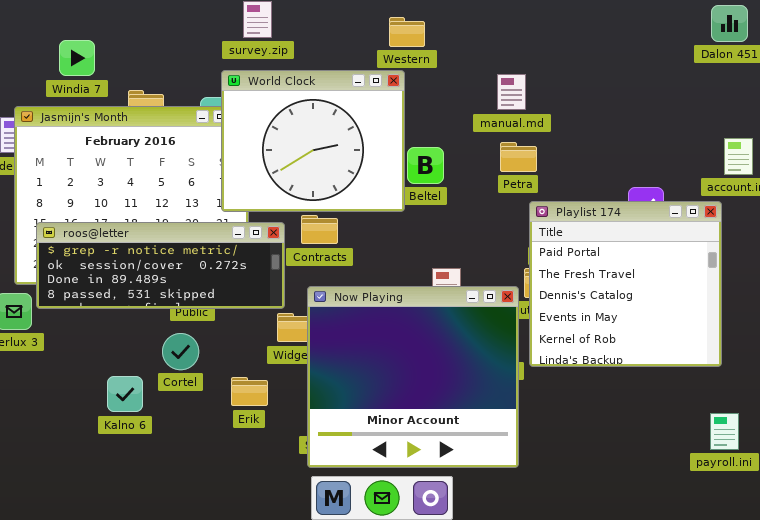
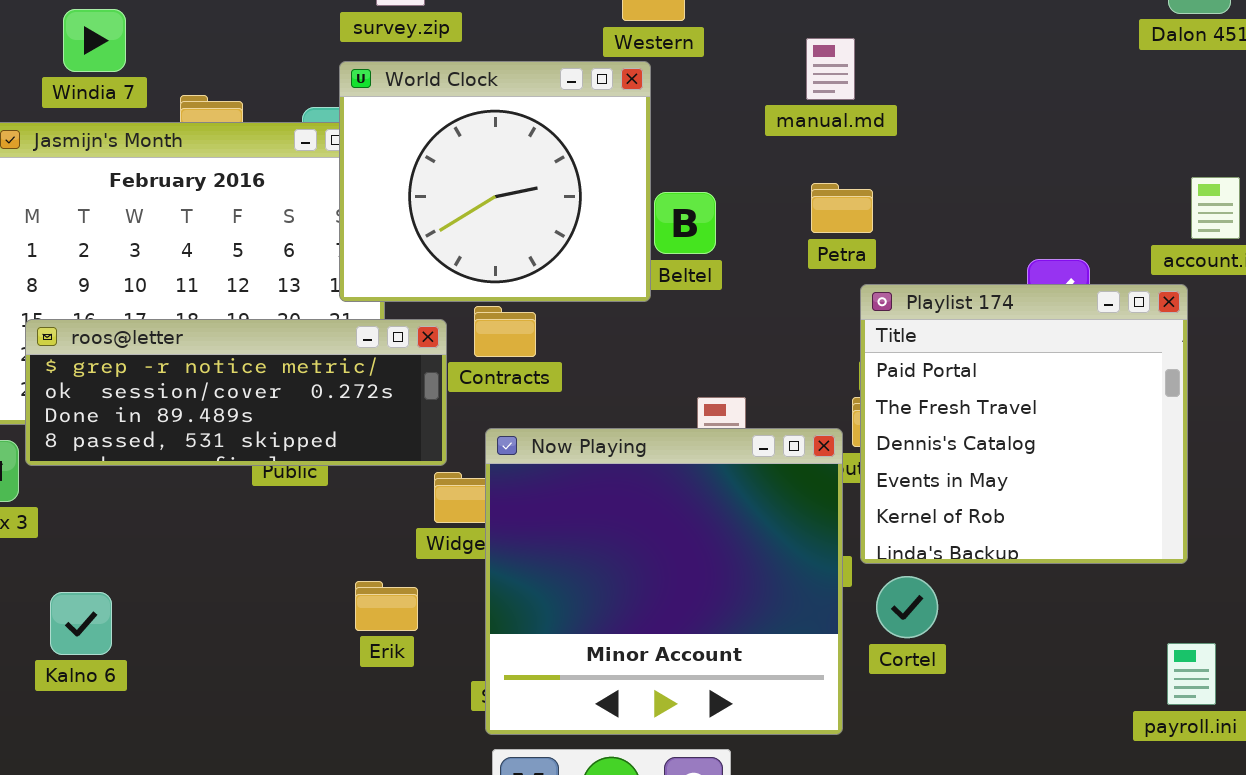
manual.md: [497,74,526,110] -> [806,38,855,100], moved
Cortel: [162,333,199,370] -> [876,576,938,638], moved
Kalno 6: [107,376,143,412] -> [50,592,112,655], moved

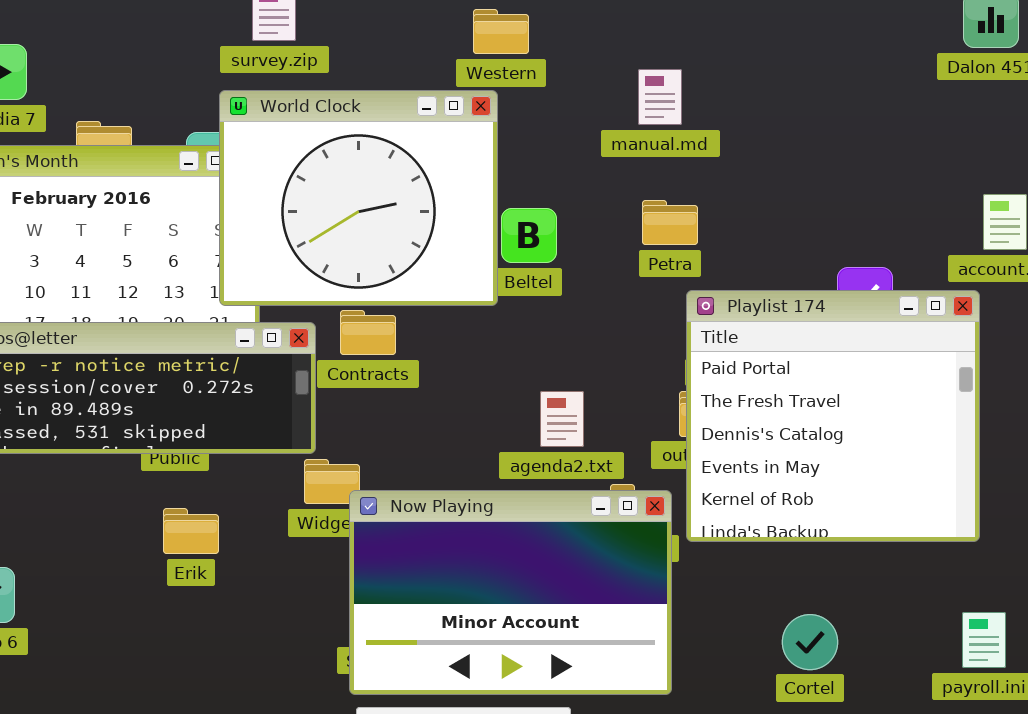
Now Playing: [485,428,843,735] -> [349,490,672,695], resized
Cortel: [876,576,938,638] -> [782,614,838,670], moved
Erik: [355,581,418,631] -> [163,508,219,554], moved

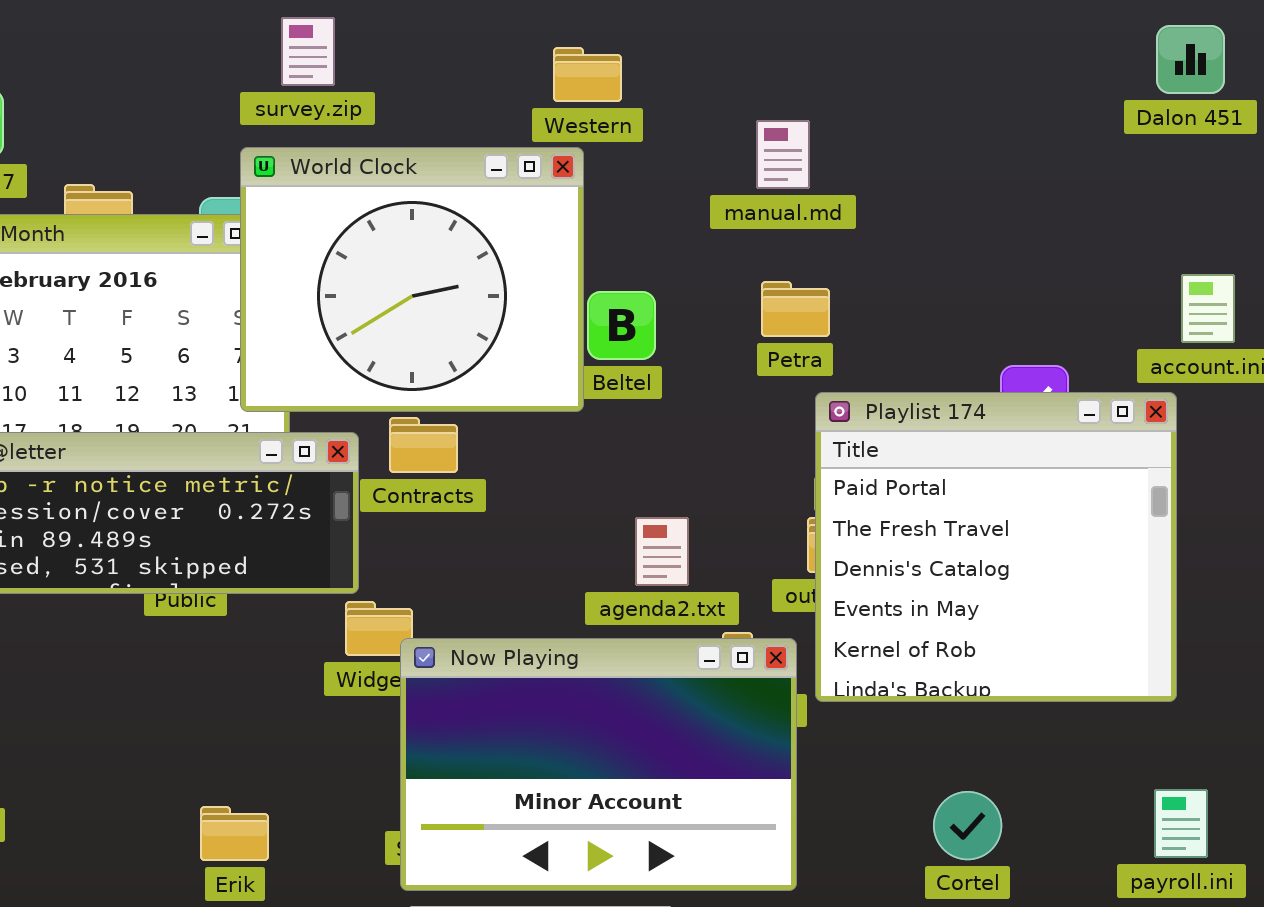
Erik: [163,508,219,554] -> [200,806,269,861], moved

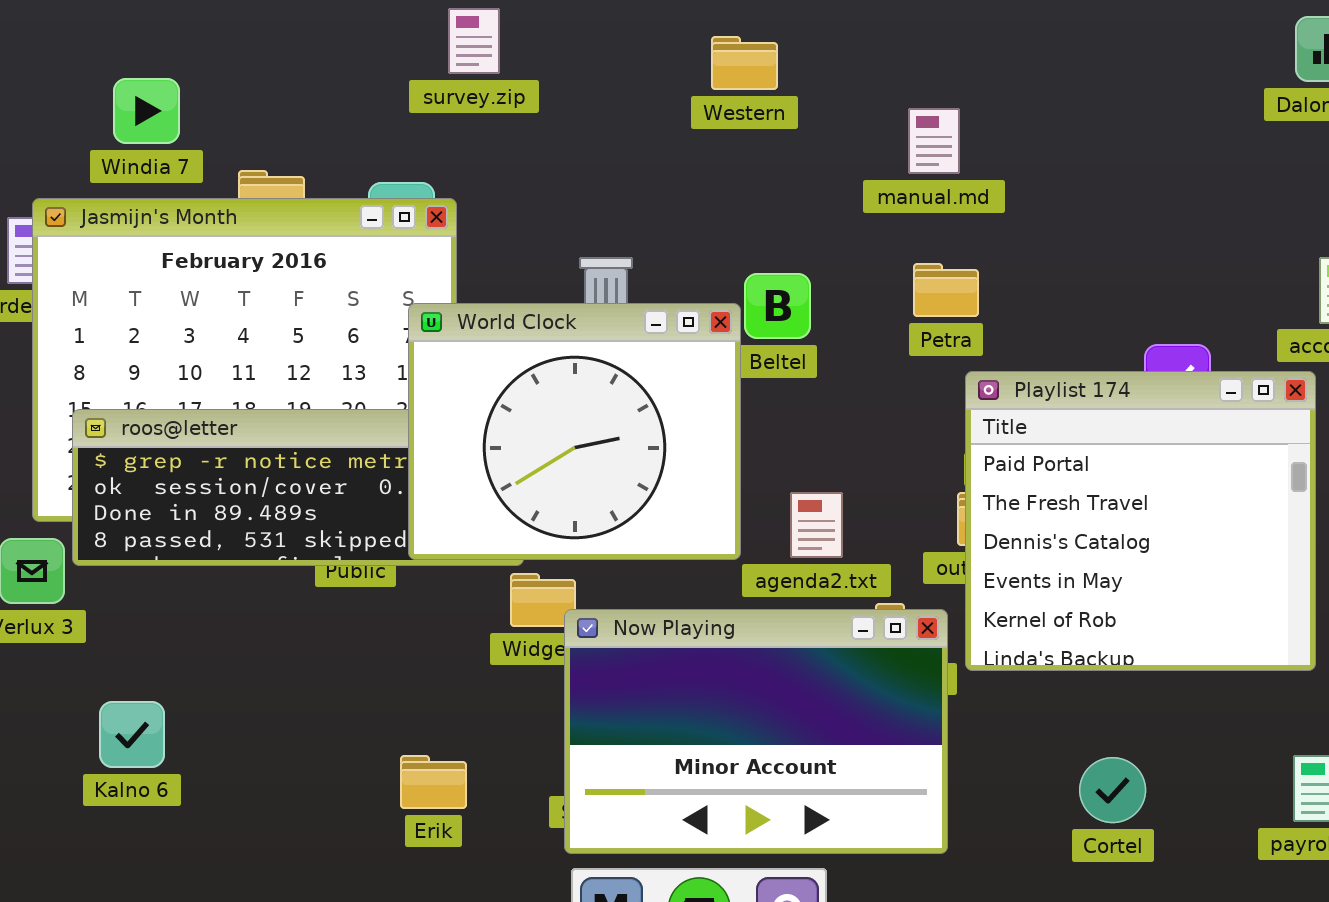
World Clock: [240,147,584,412] -> [408,303,741,560], moved
Erik: [200,806,269,861] -> [400,755,467,809], moved

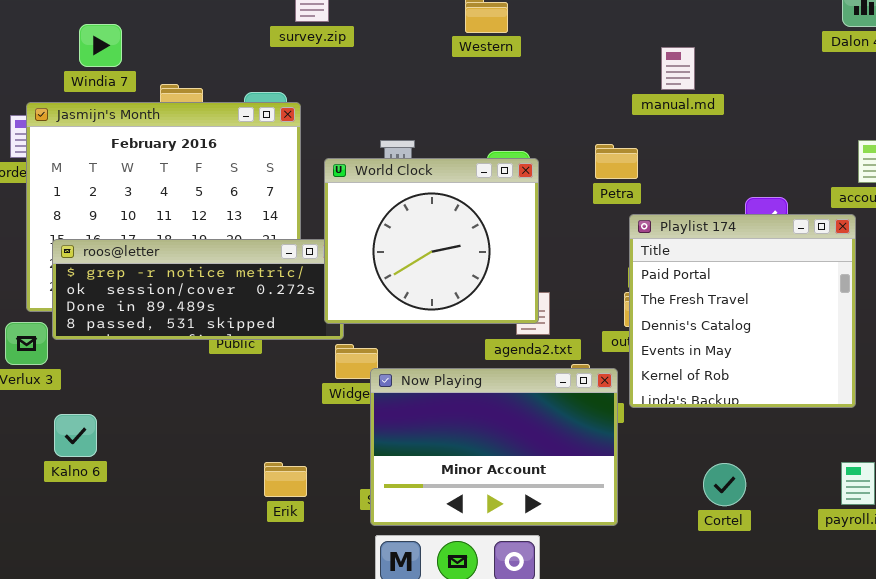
manual.md: [908,108,960,174] -> [661,47,695,90], moved
World Clock: [408,303,741,560] -> [324,158,539,324], moved
Kalno 6: [99,701,165,768] -> [54,414,97,457], moved

